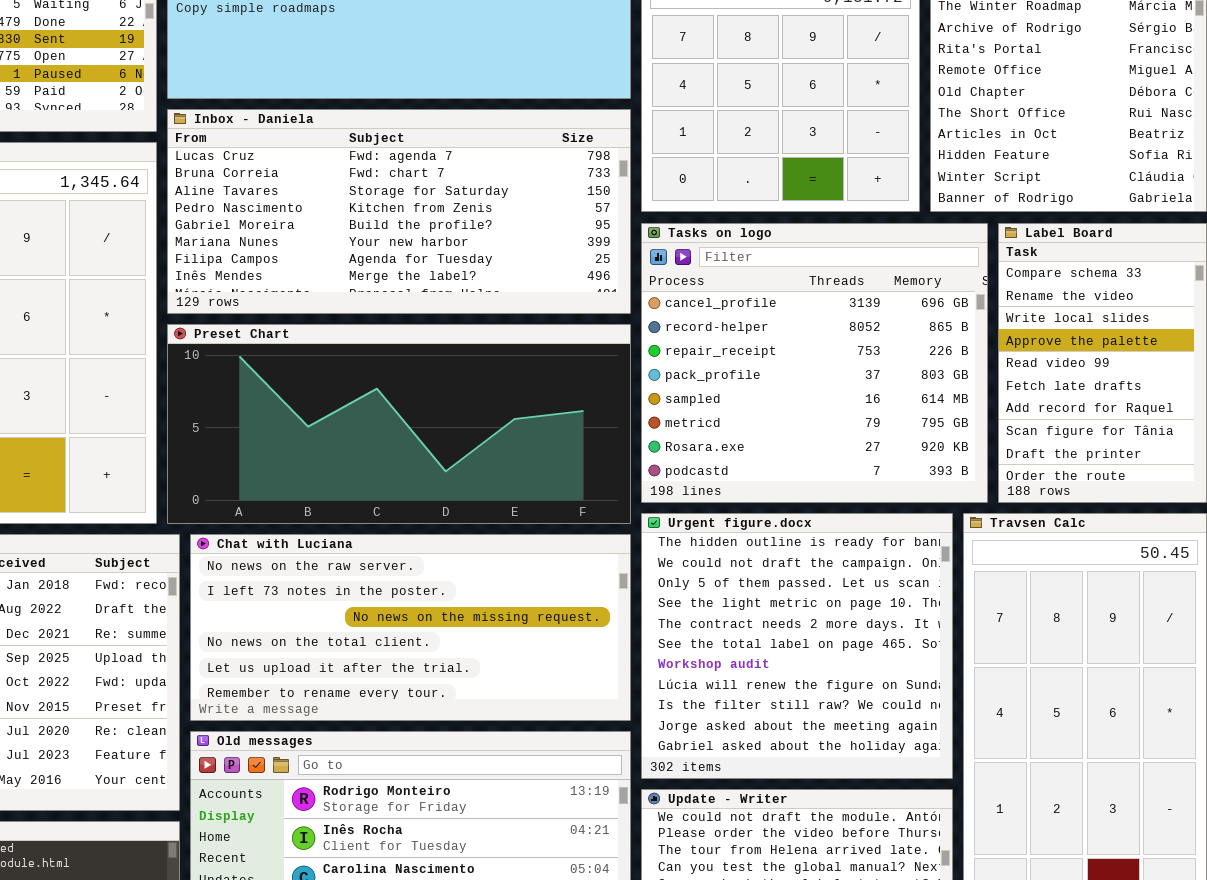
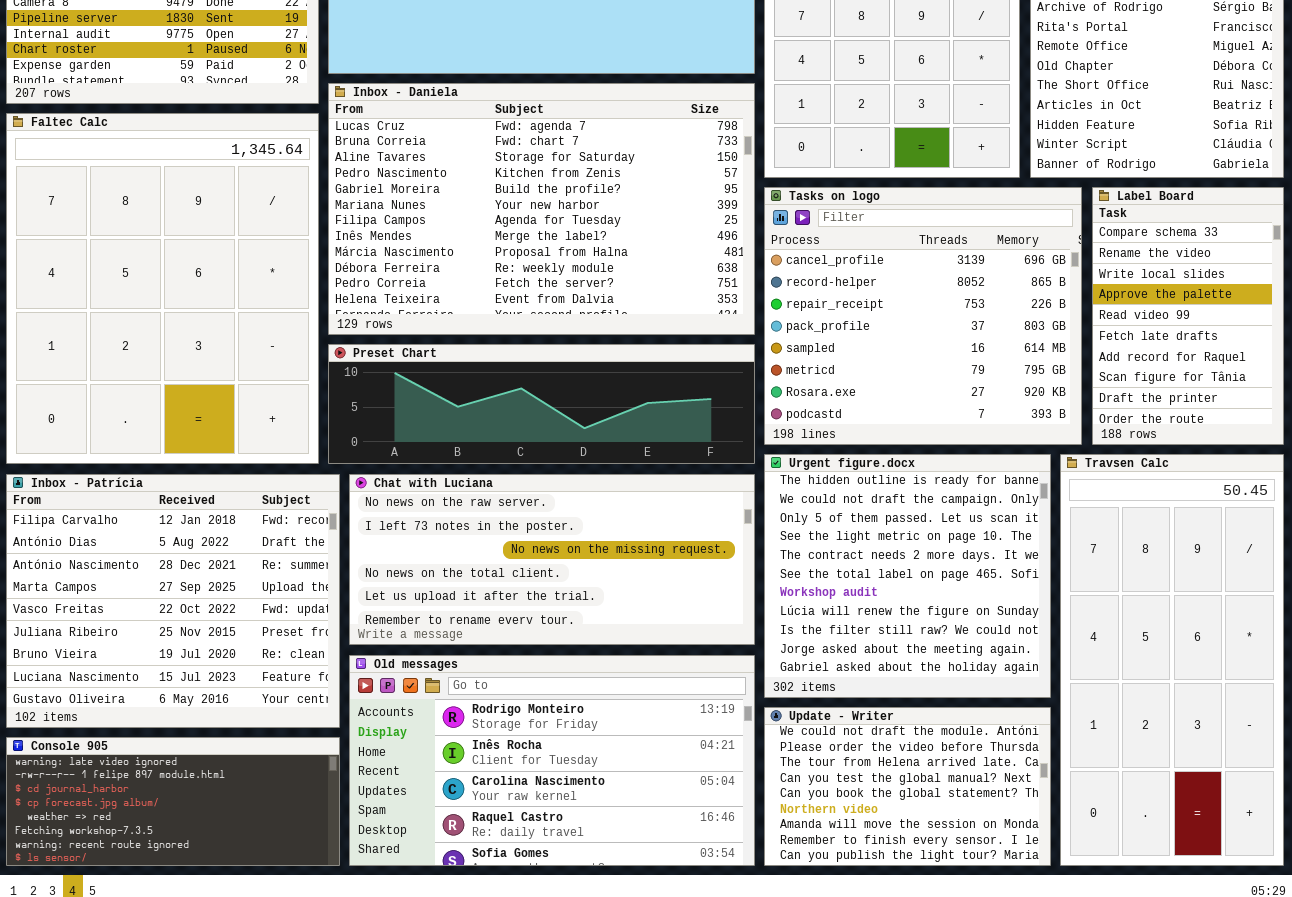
Inbox - Daniela: [167,109,631,314] -> [328,83,755,335], resized
Preset Chart: [167,324,631,524] -> [328,344,755,464], resized

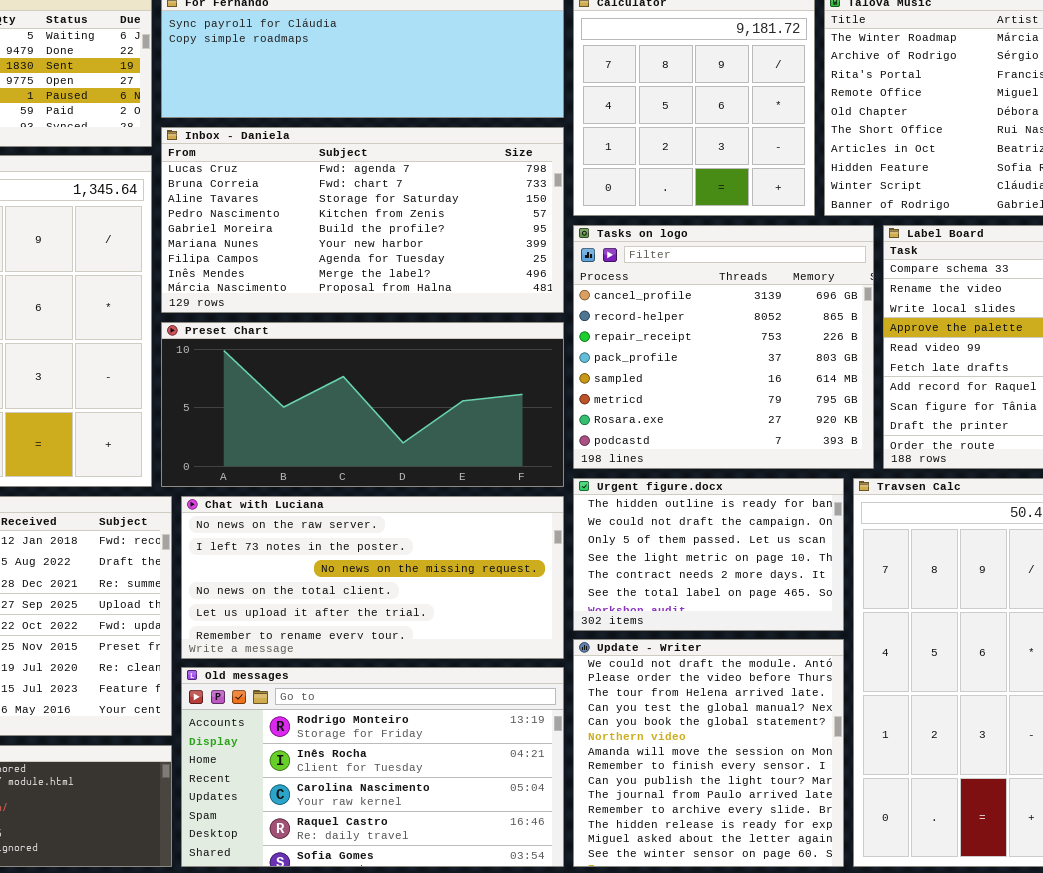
Inbox - Daniela: [328,83,755,335] -> [161,127,564,313], resized
Preset Chart: [328,344,755,464] -> [161,322,564,487], resized
Urgent figure.docx: [764,454,1051,698] -> [573,478,844,631], resized
Update - Writer: [764,707,1051,866] -> [573,639,844,867], resized

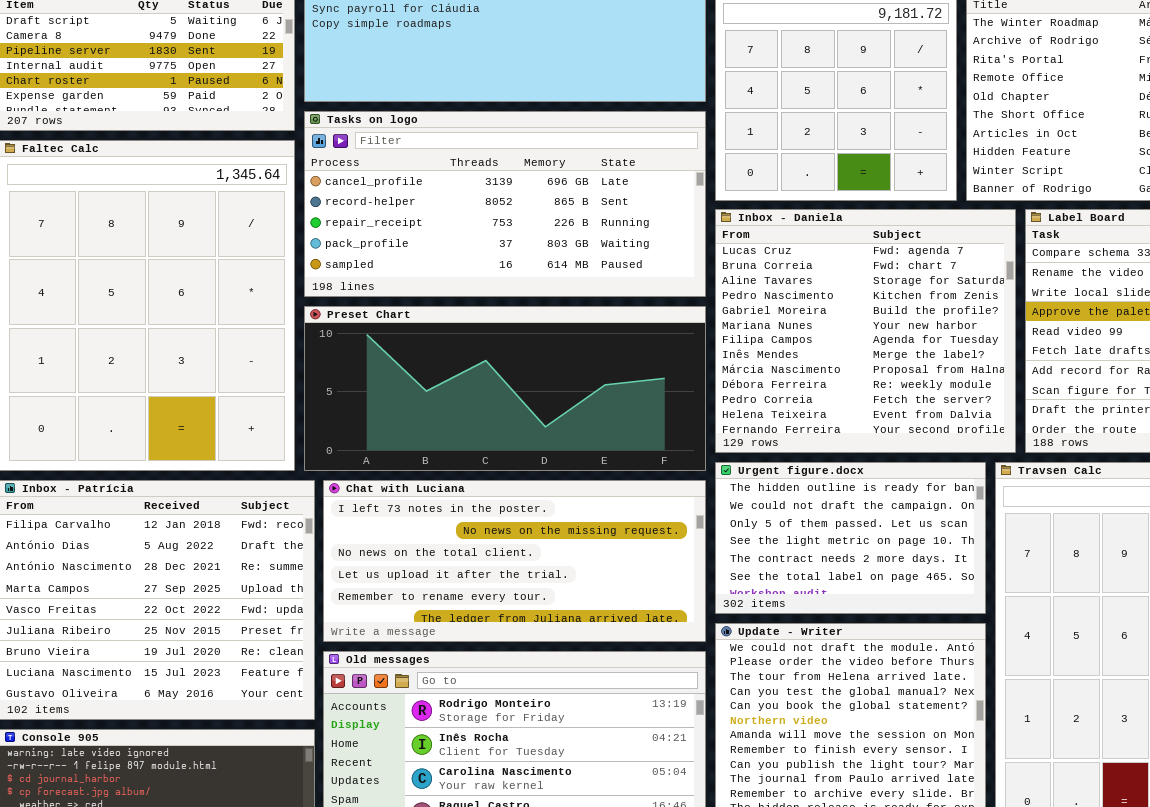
Inbox - Daniela: [161,127,564,313] -> [715,209,1016,453], moved, resized
Tasks on logo: [573,225,874,469] -> [304,111,706,297], moved, resized
Chat with Luciana: [181,496,564,659] -> [323,480,706,642], scrolled down 1 row

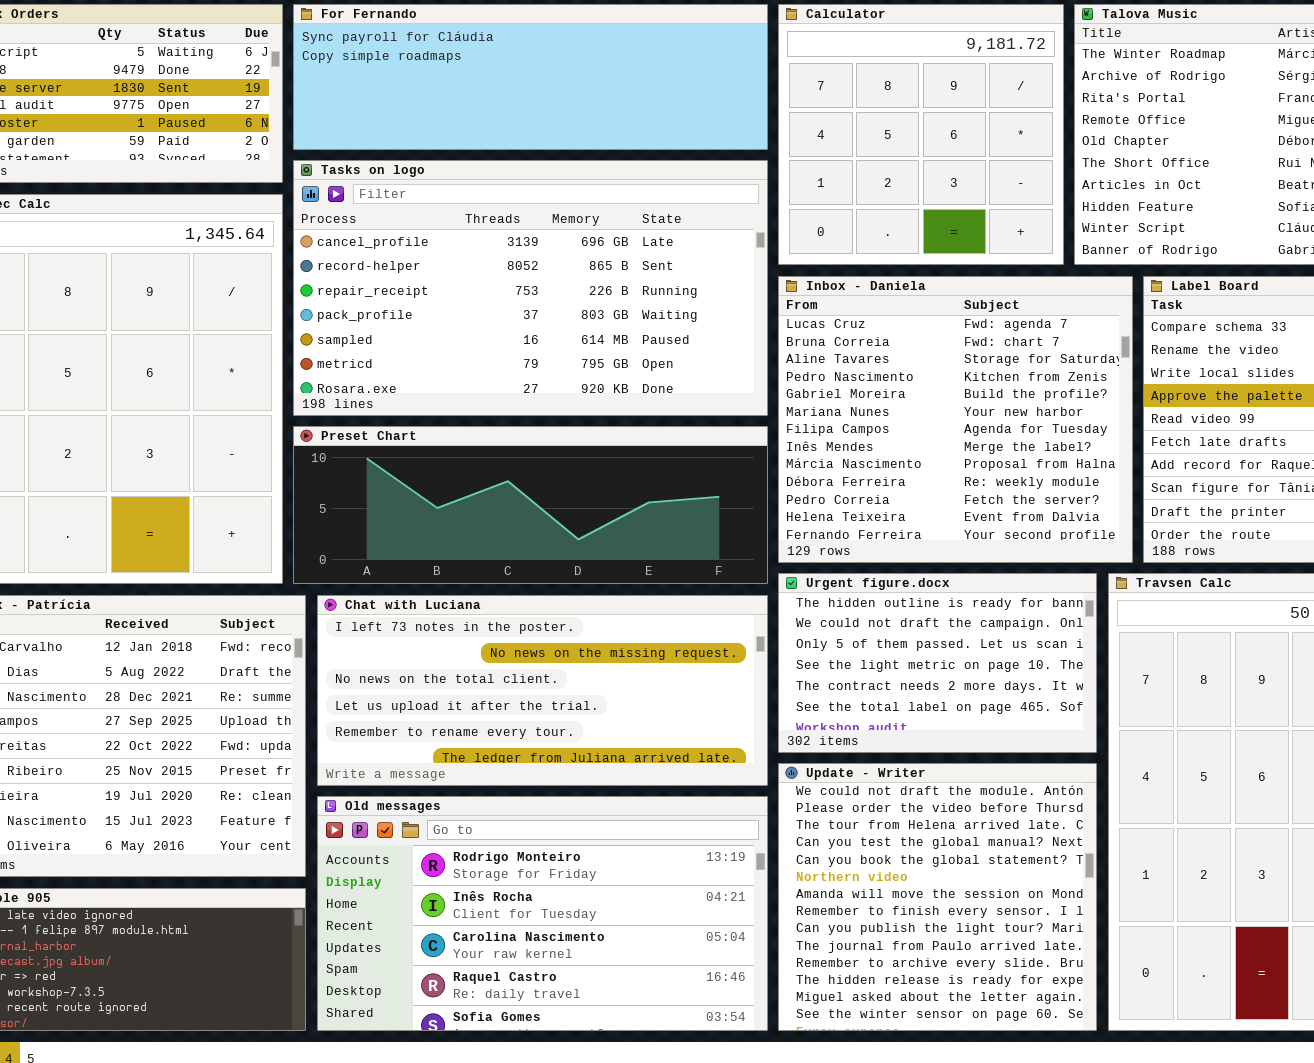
Tasks on logo: [304,111,706,297] -> [293,160,768,416], resized
Preset Chart: [304,306,706,471] -> [293,426,768,584], resized

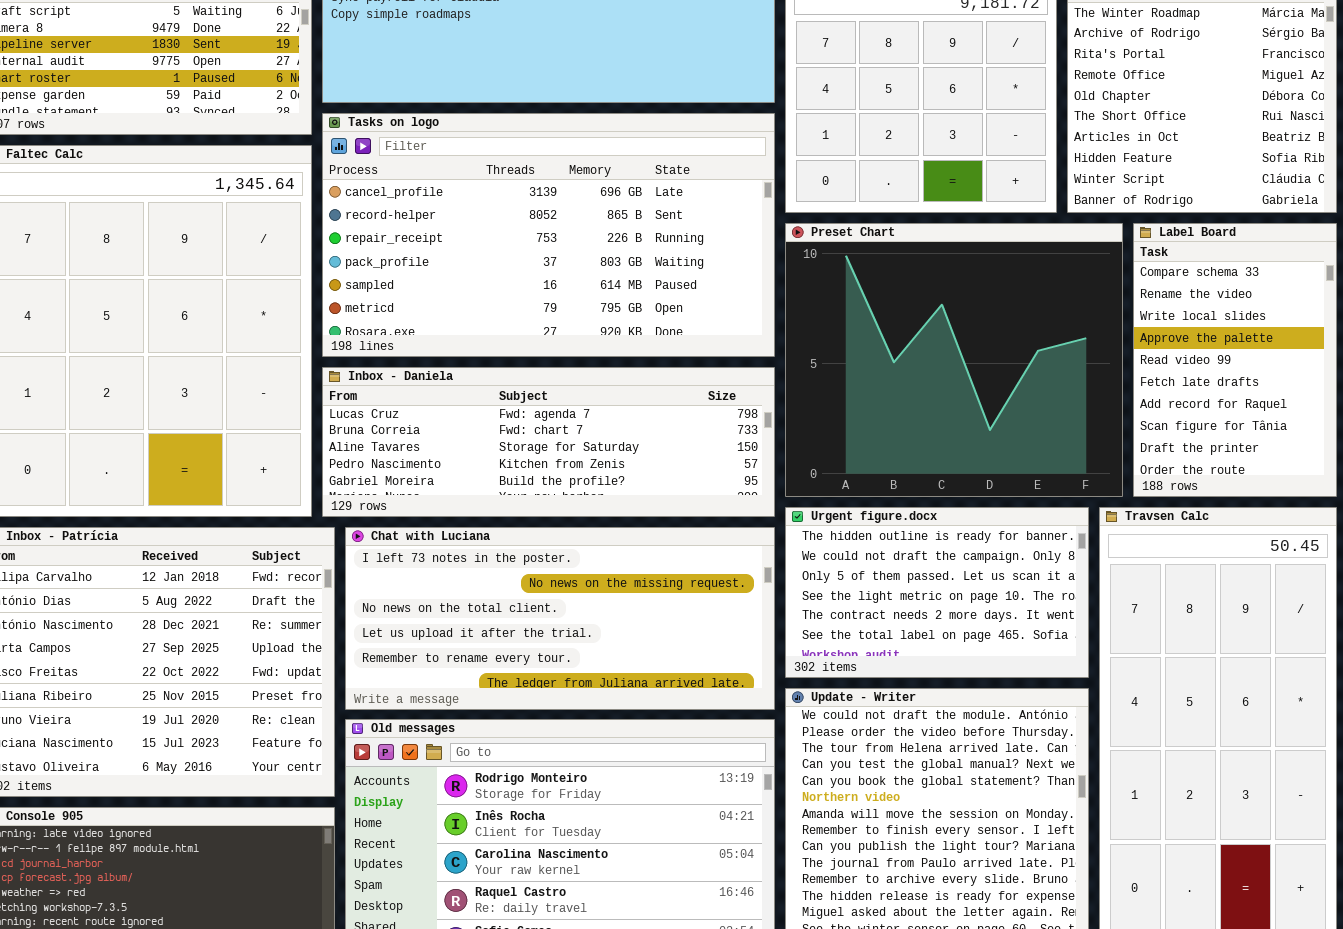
Inbox - Daniela: [778,276,1133,563] -> [322,367,775,517], moved, resized
Preset Chart: [293,426,768,584] -> [785,223,1123,497], moved, resized

